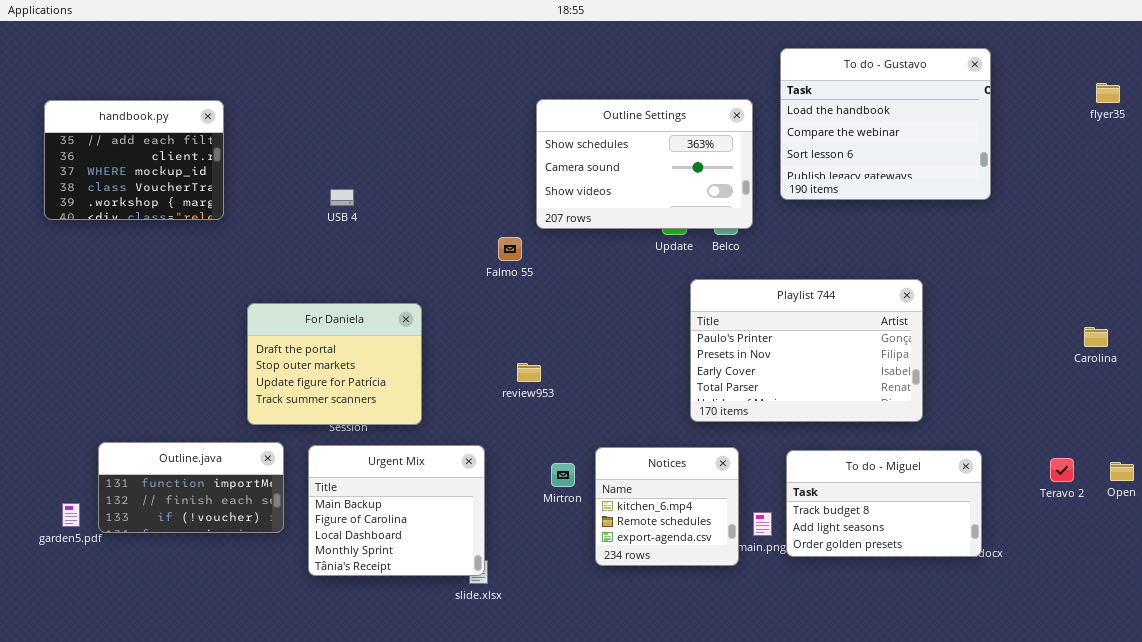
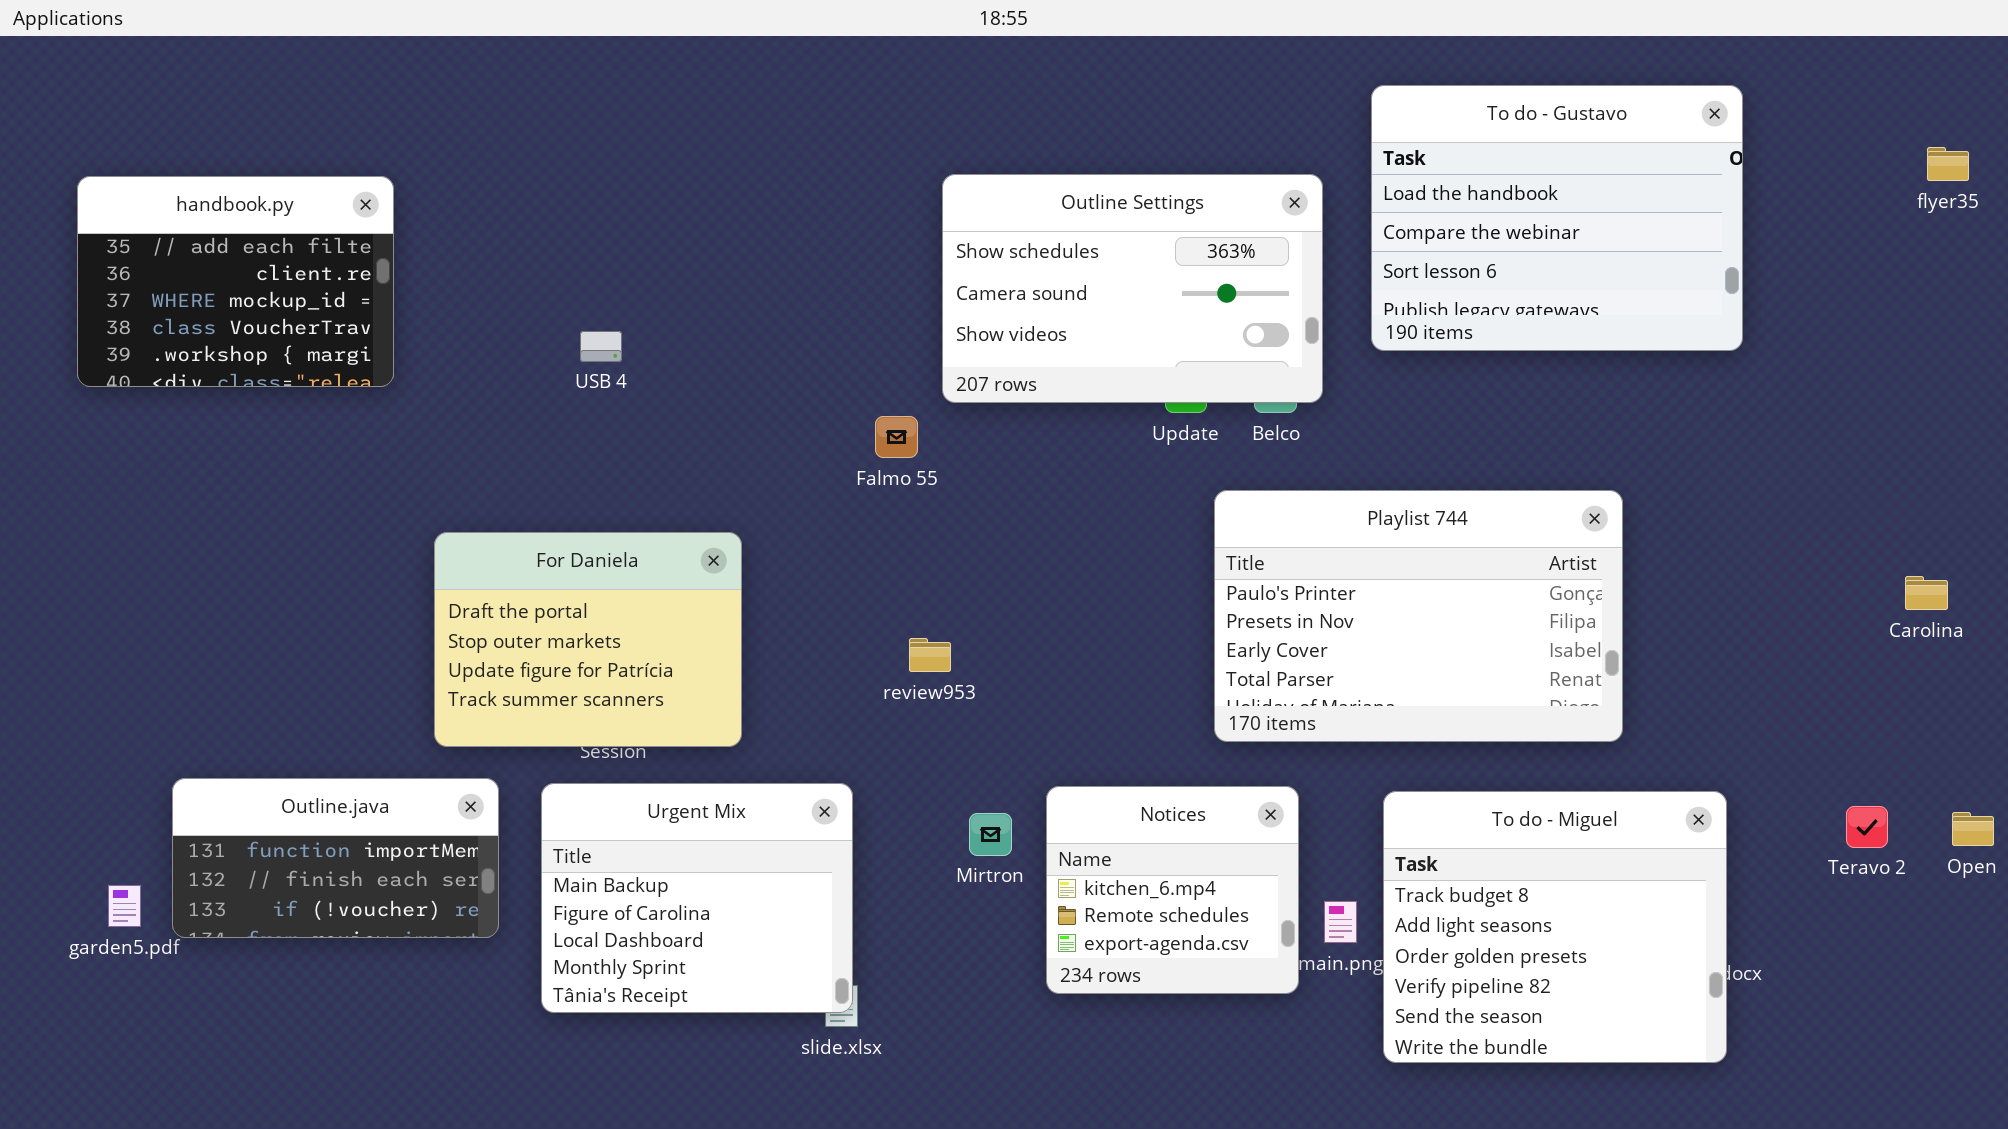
To do - Miguel: [786,450,982,557] -> [1383,791,1727,1063], resized

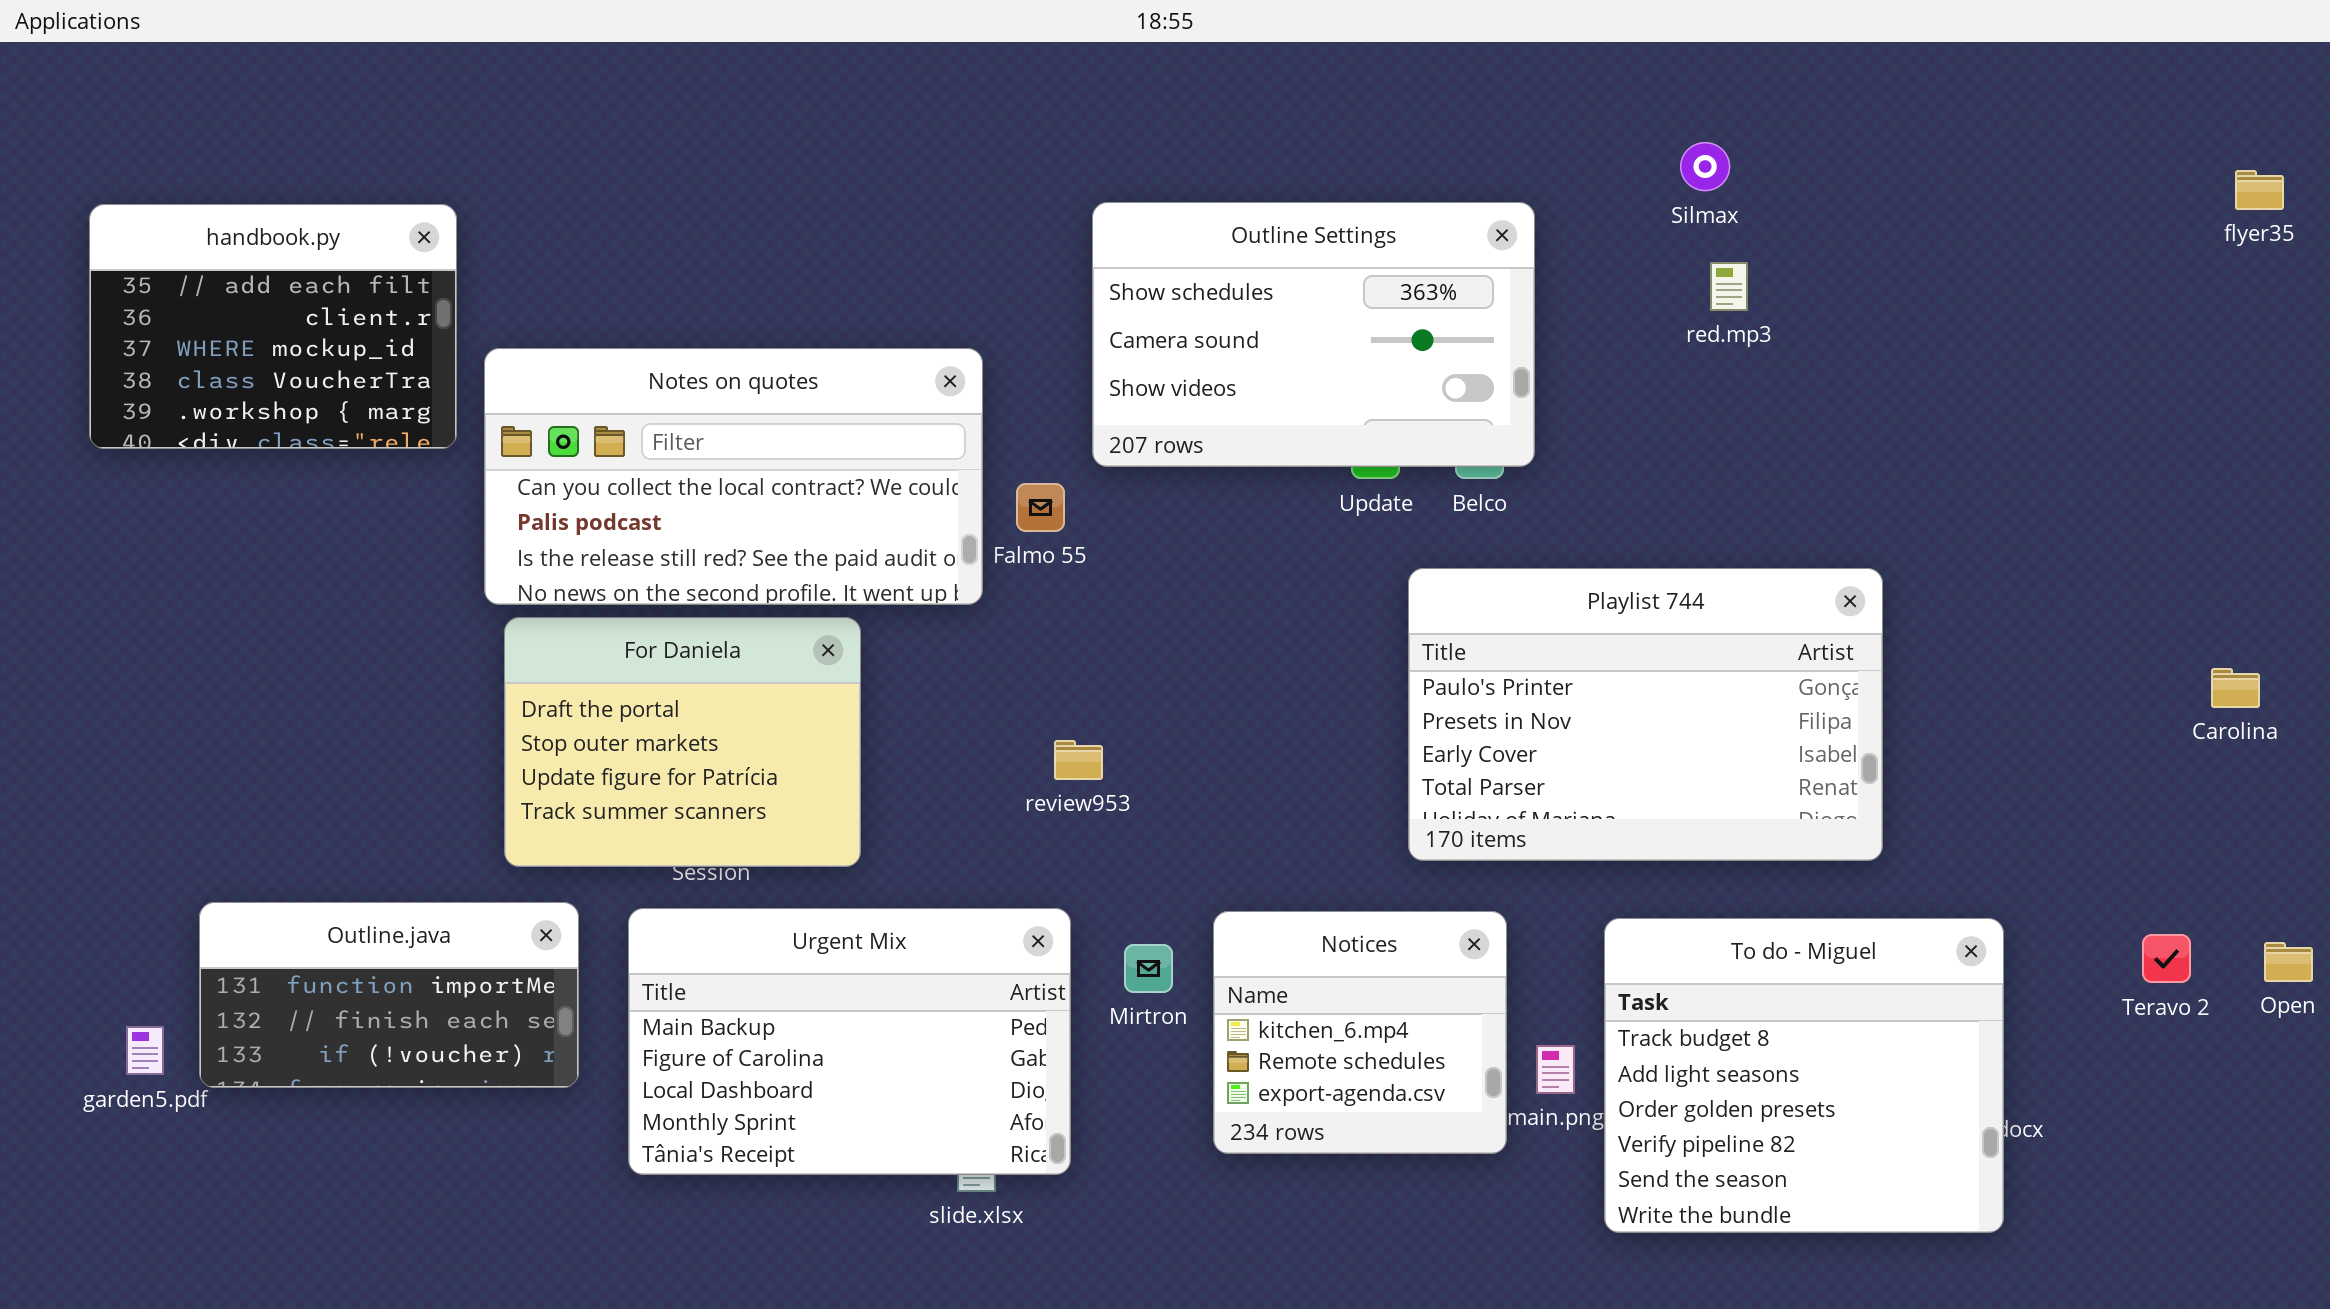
To do - Gustavo: [1371,85,1743,351] -> none, closed
Notes on quotes: none -> [484,348,983,605], opened
Urgent Mix: [541,783,853,1013] -> [628,908,1071,1175], resized

